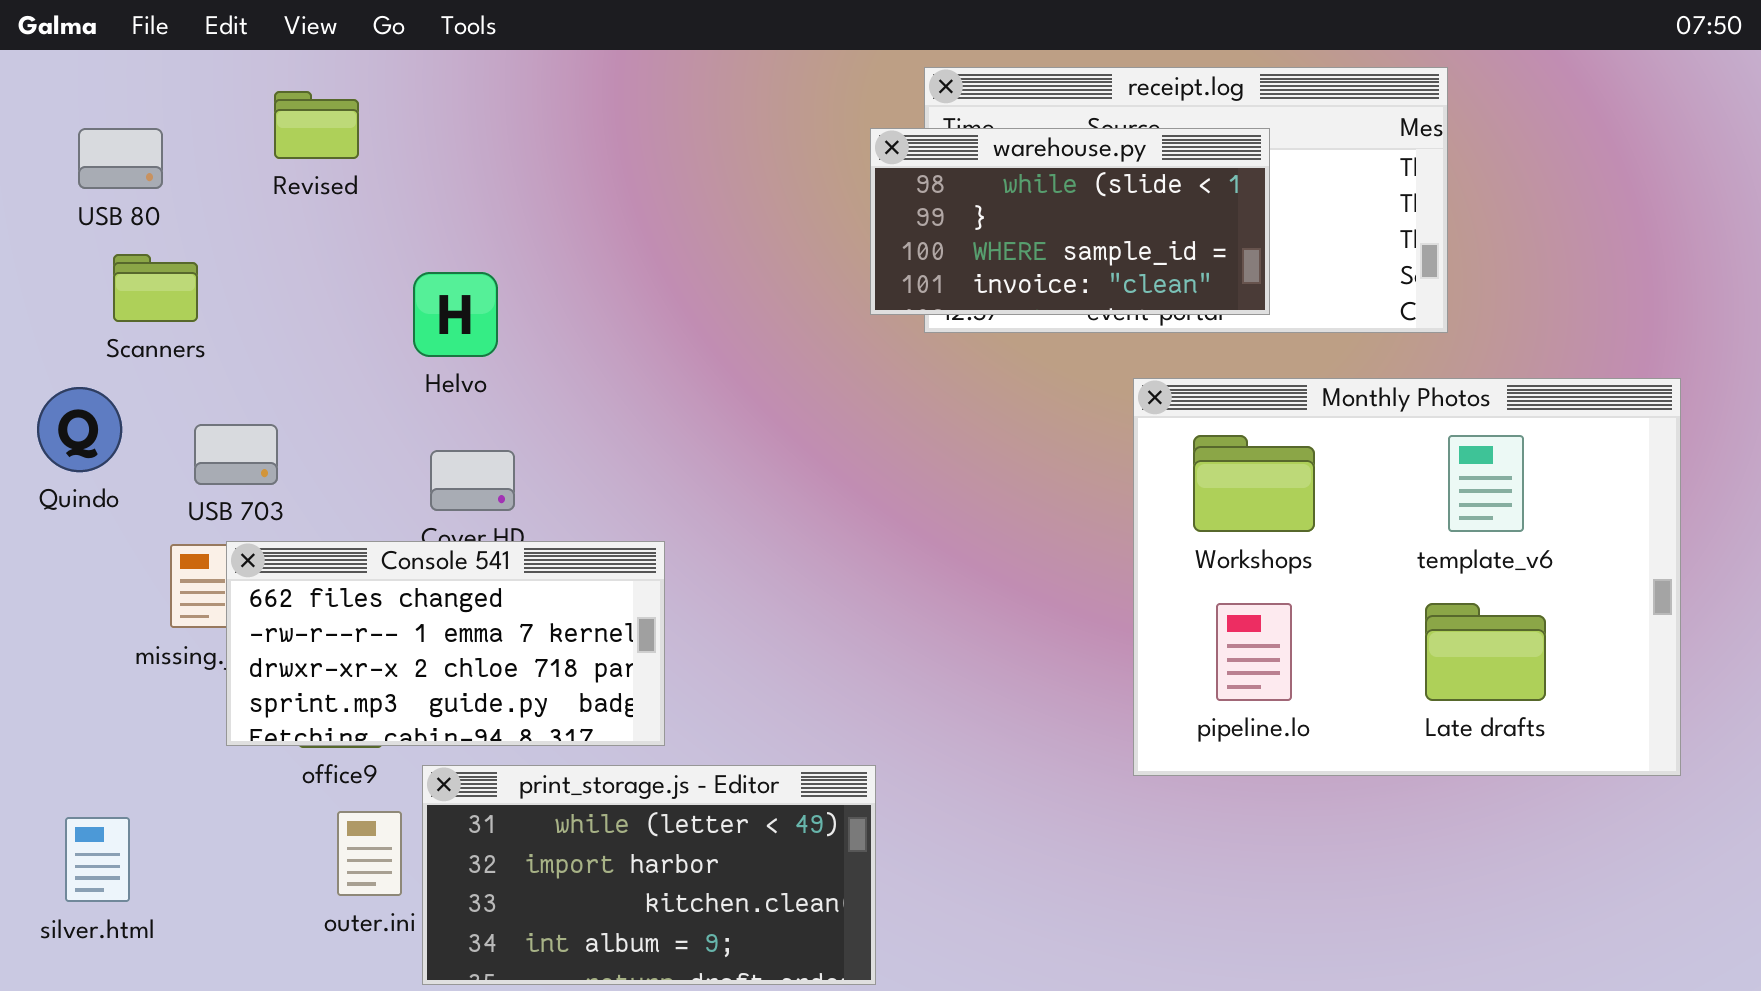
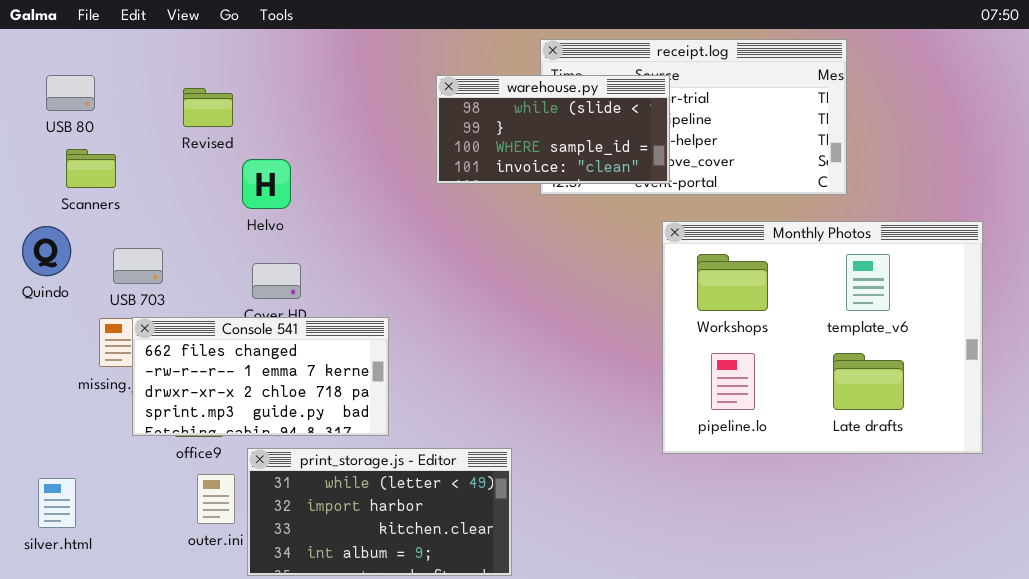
Revised: [274,91,359,159] -> [183,88,233,127], moved
warehouse.py: [870,128,1270,315] -> [436,75,670,184], moved

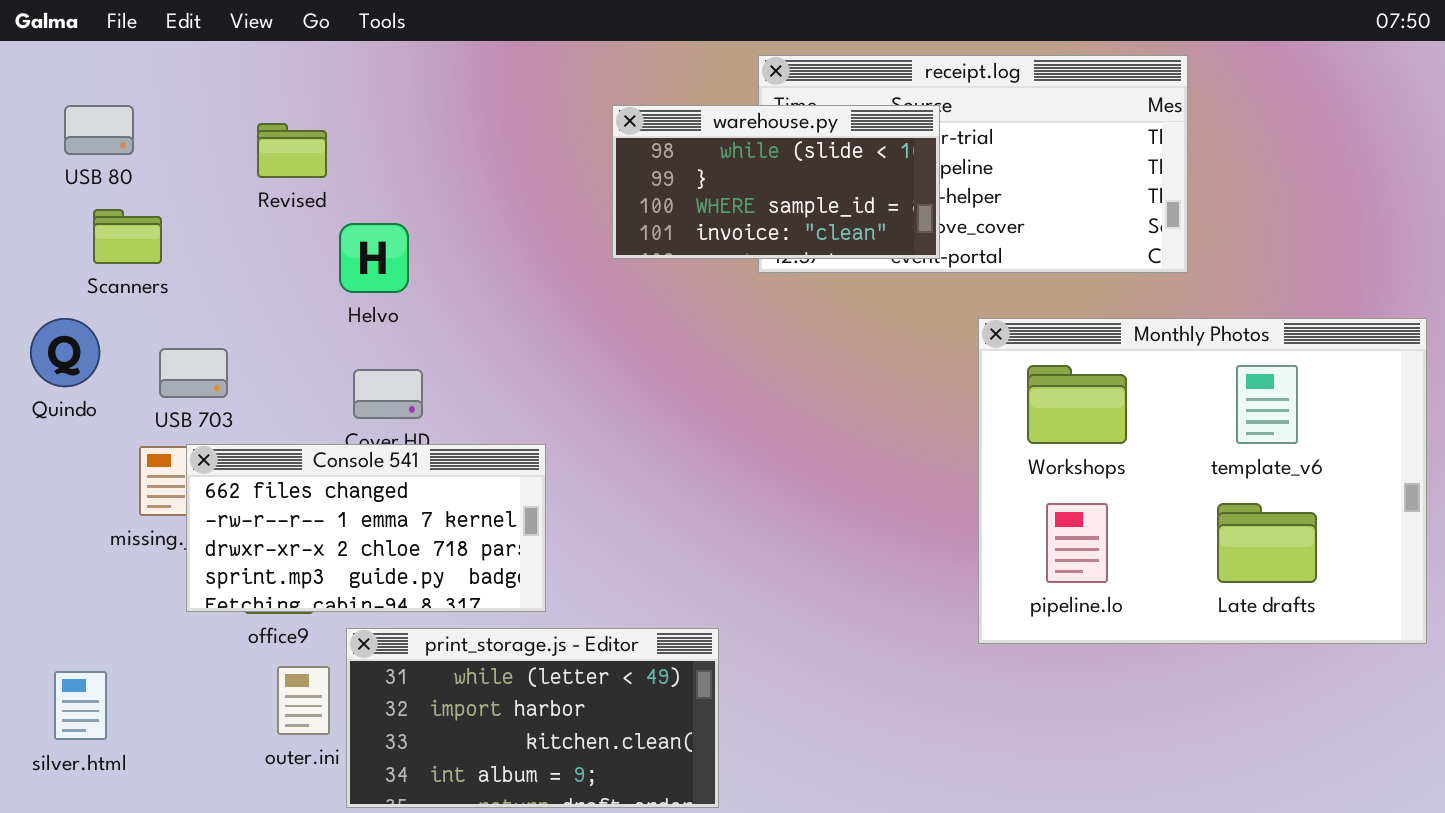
Monthly Photos: [662,221,983,454] -> [978,318,1427,644], moved

